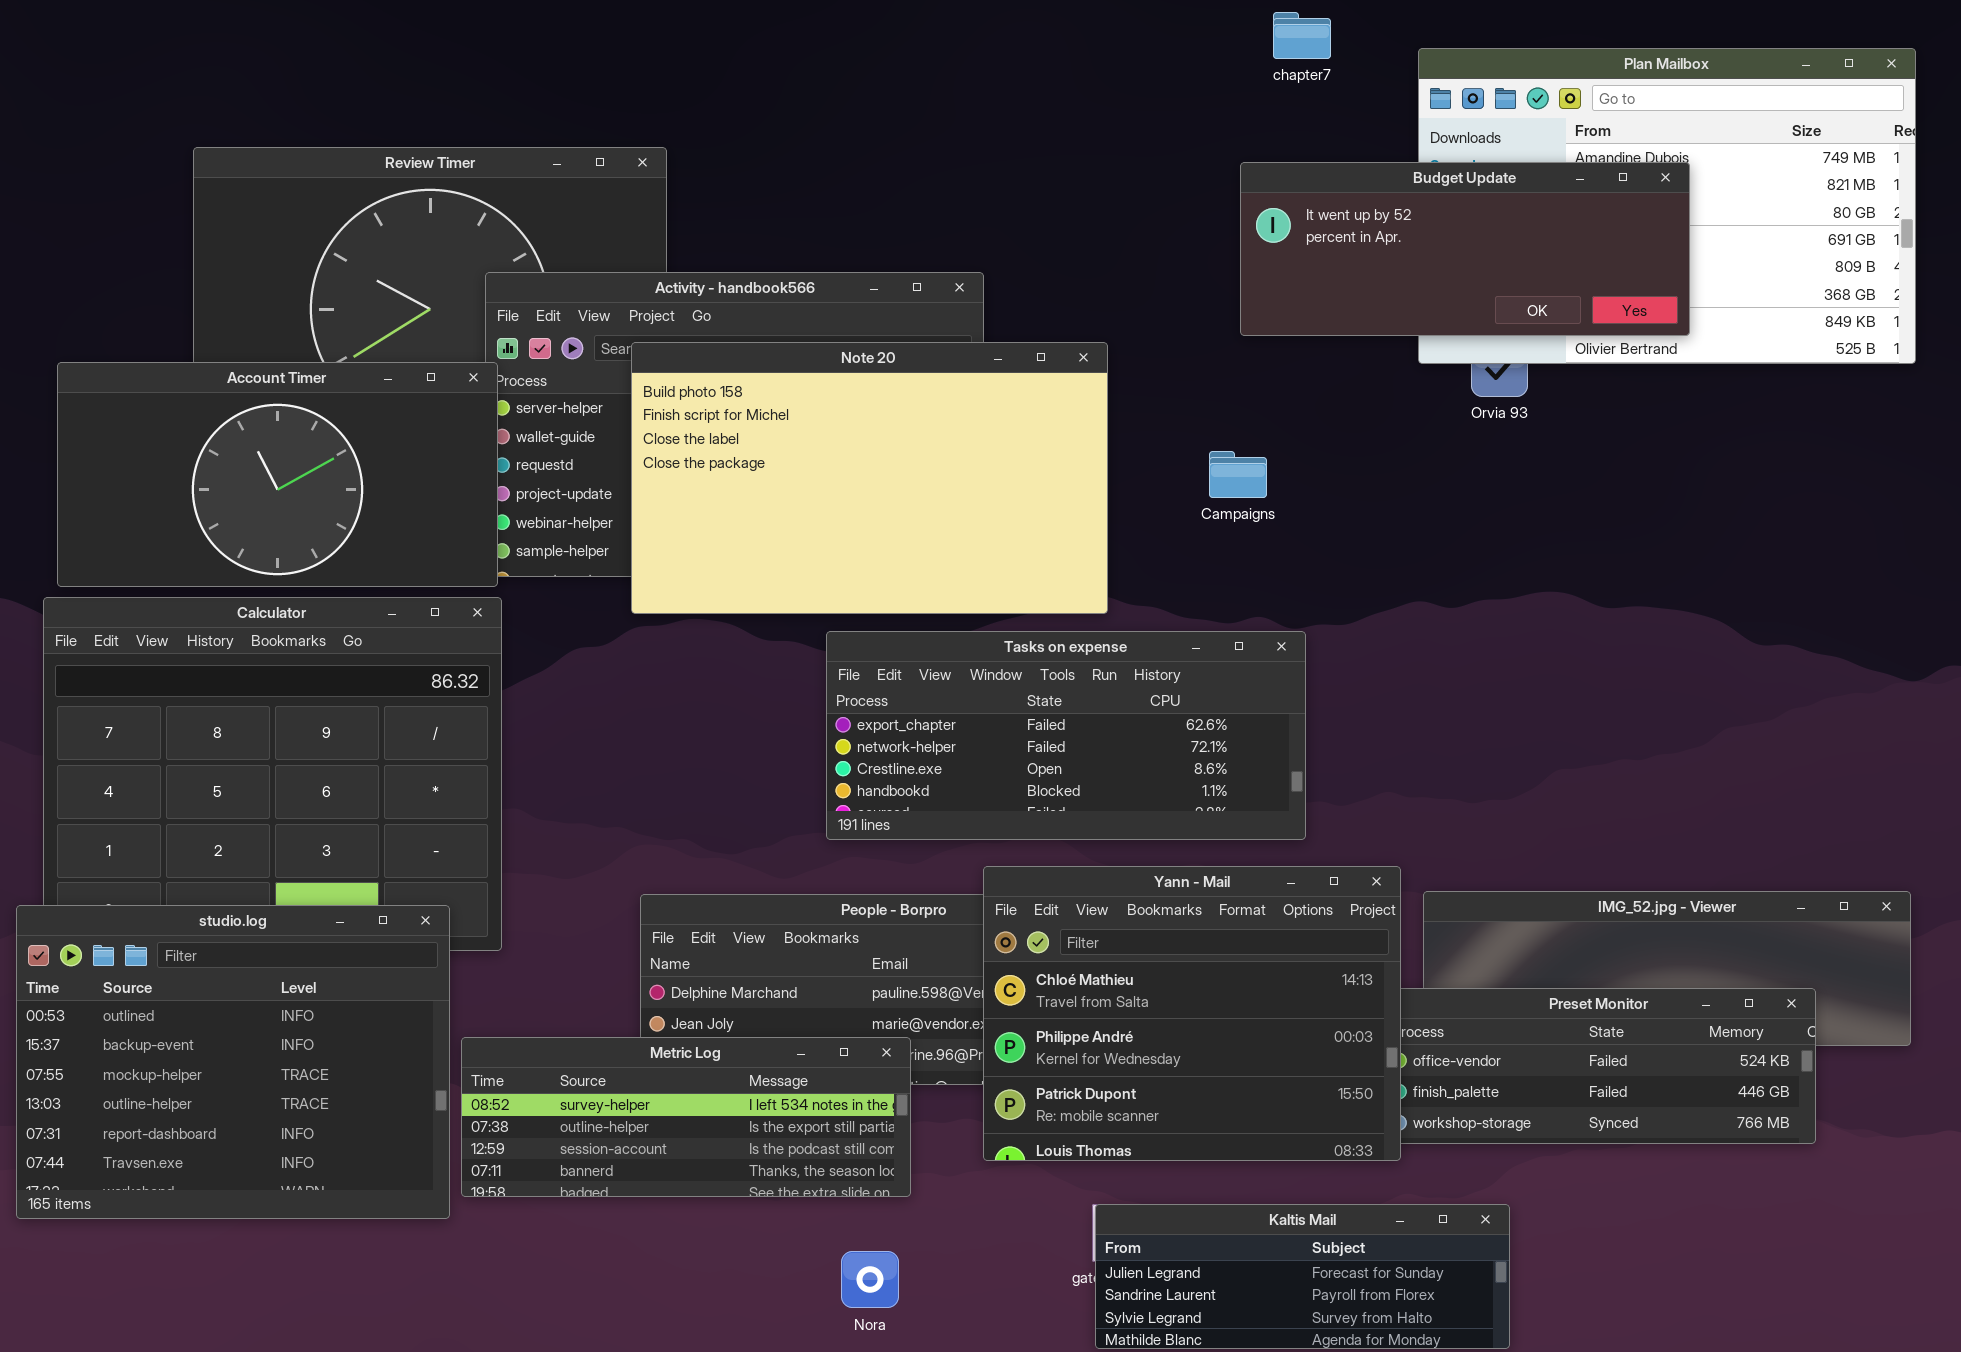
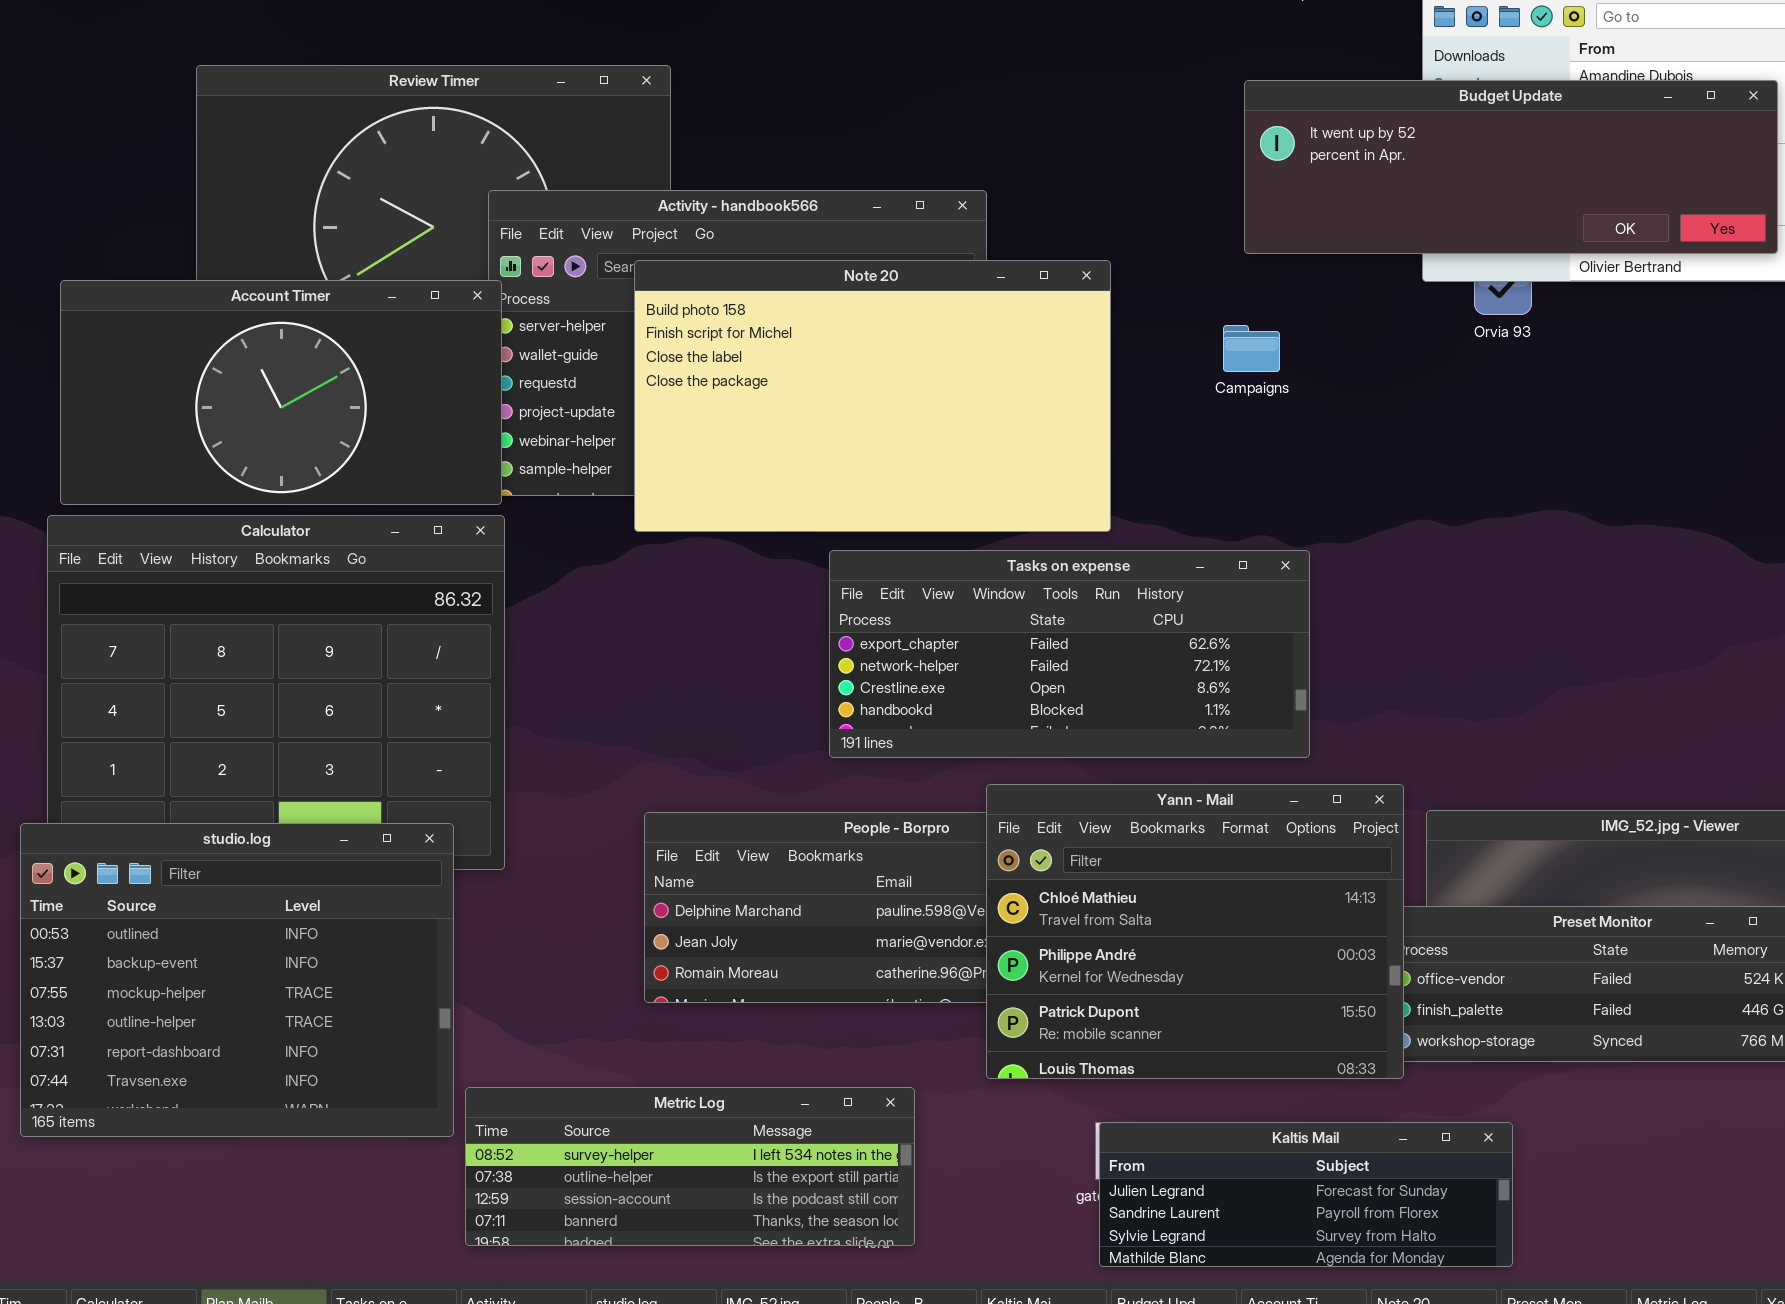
Budget Update: [1240,162,1690,336] -> [1244,80,1778,254], resized
Campaigns: [1209,451,1267,498] -> [1223,325,1280,372], moved
Metric Log: [461,1037,911,1197] -> [465,1087,915,1246], moved

